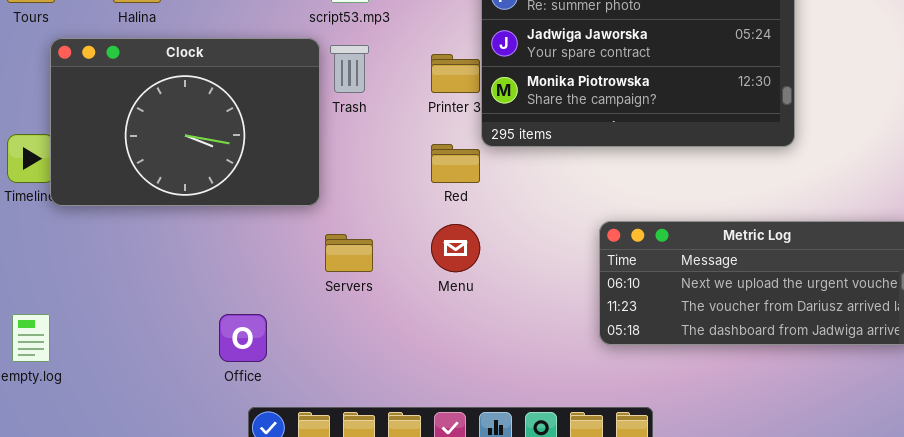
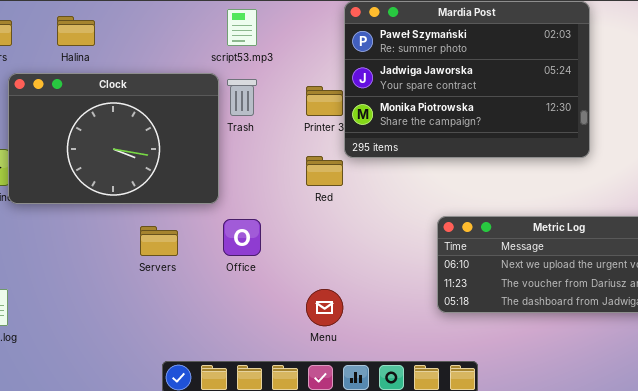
Menu: [431,224,480,272] -> [306,289,343,326], moved
Servers: [325,234,373,272] -> [140,226,178,256], moved
Office: [219,314,267,362] -> [223,219,261,256], moved

